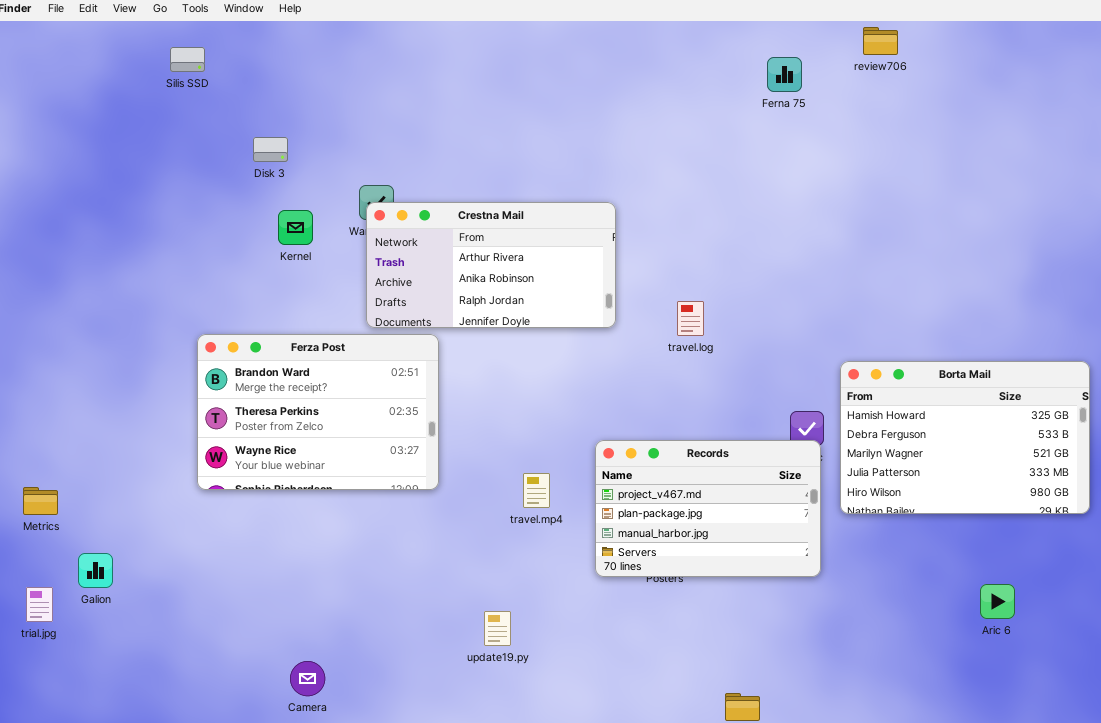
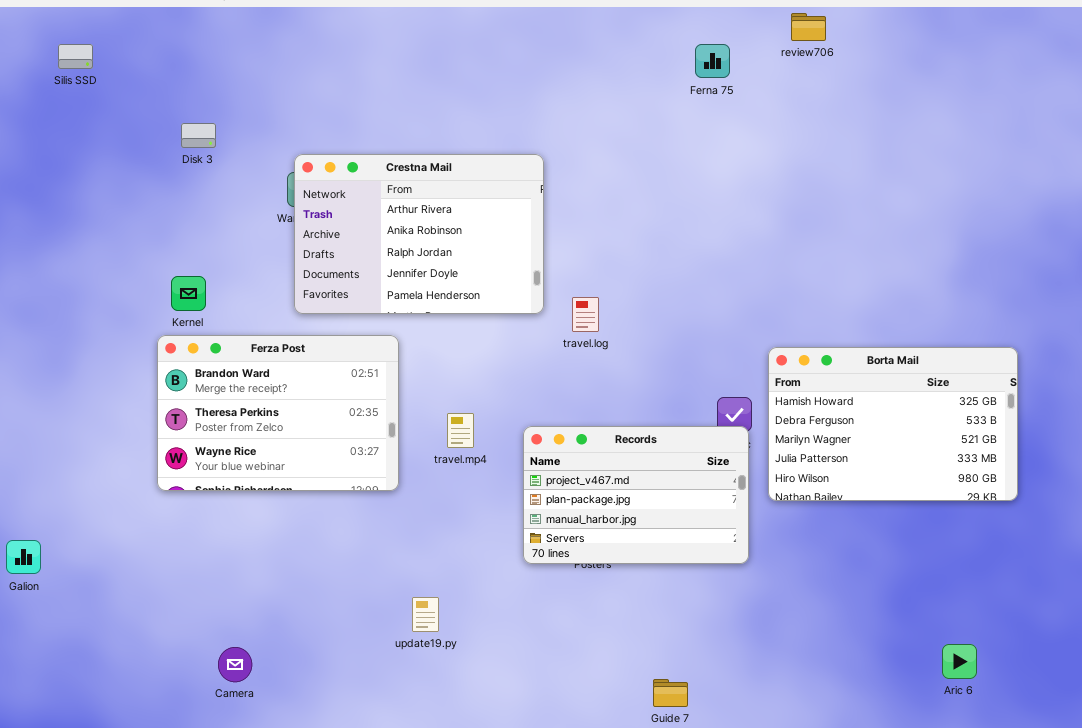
Silis SSD: [170,47,205,72] -> [58,44,93,69], moved
Crestna Mail: [366,202,616,328] -> [294,154,544,314], resized
Kernel: [278,210,313,245] -> [171,276,206,311], moved
travel.log: [677,301,704,336] -> [572,297,599,332], moved
Ferza Post: [197,334,439,490] -> [157,335,399,491], moved
travel.mp4: [523,473,550,508] -> [447,413,474,448], moved
Aric 6: [980,584,1015,619] -> [942,644,977,679], moved

